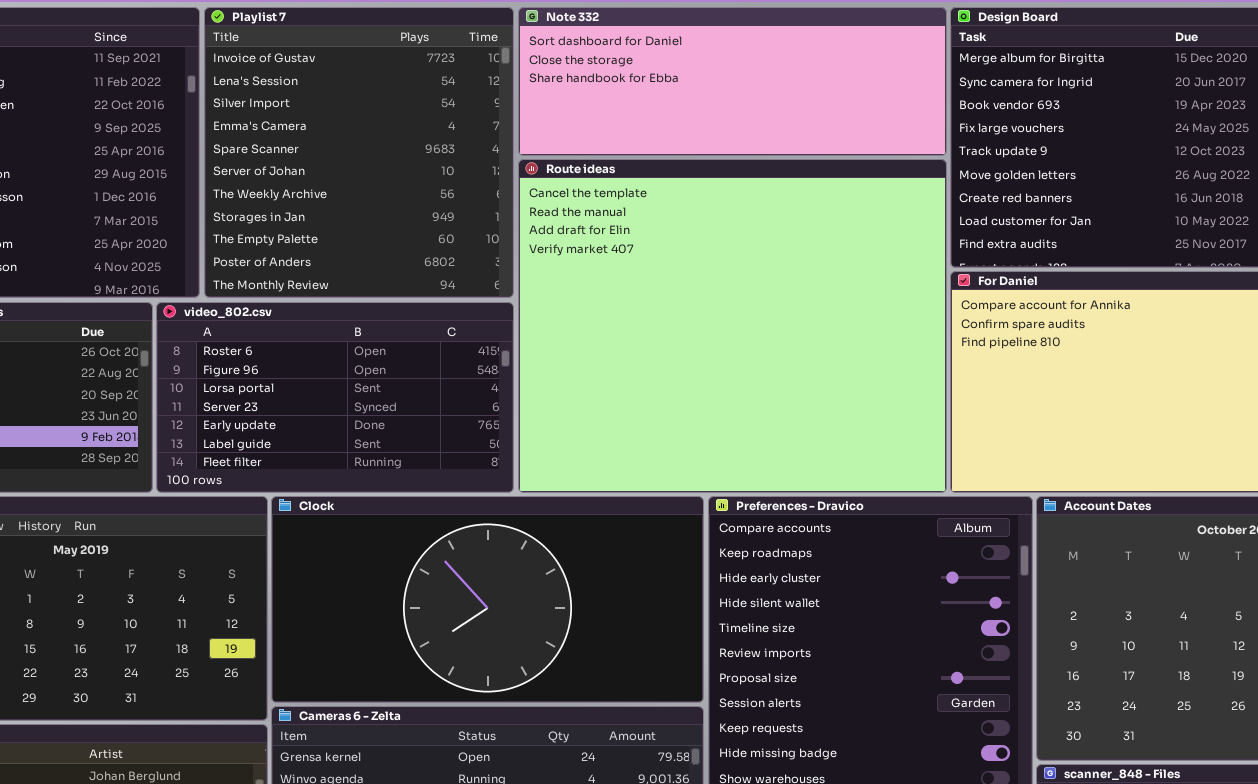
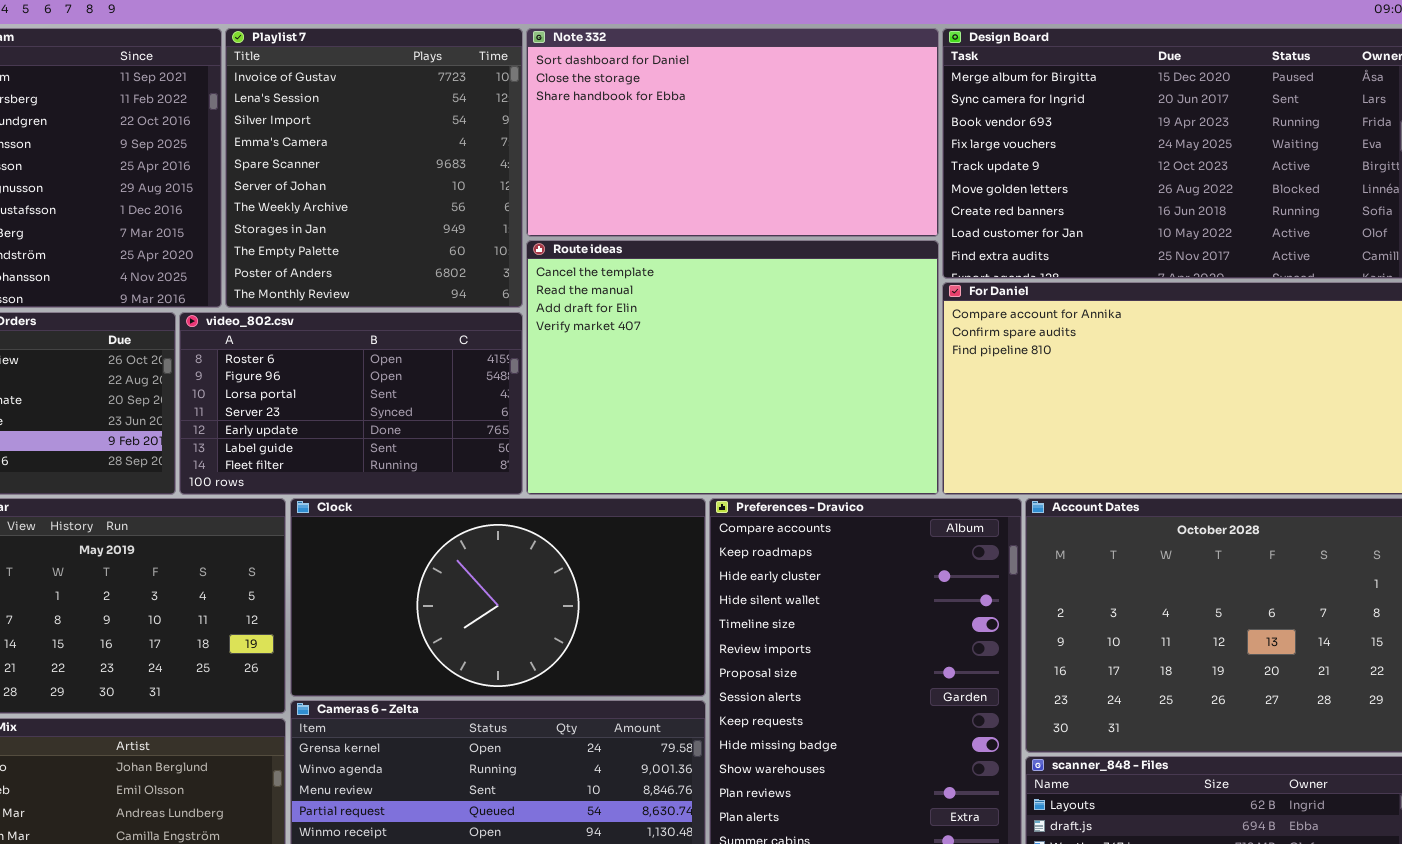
Note 332: [518,7,947,156] -> [526,28,939,237], resized
Route ideas: [518,159,947,493] -> [526,240,939,495], resized

